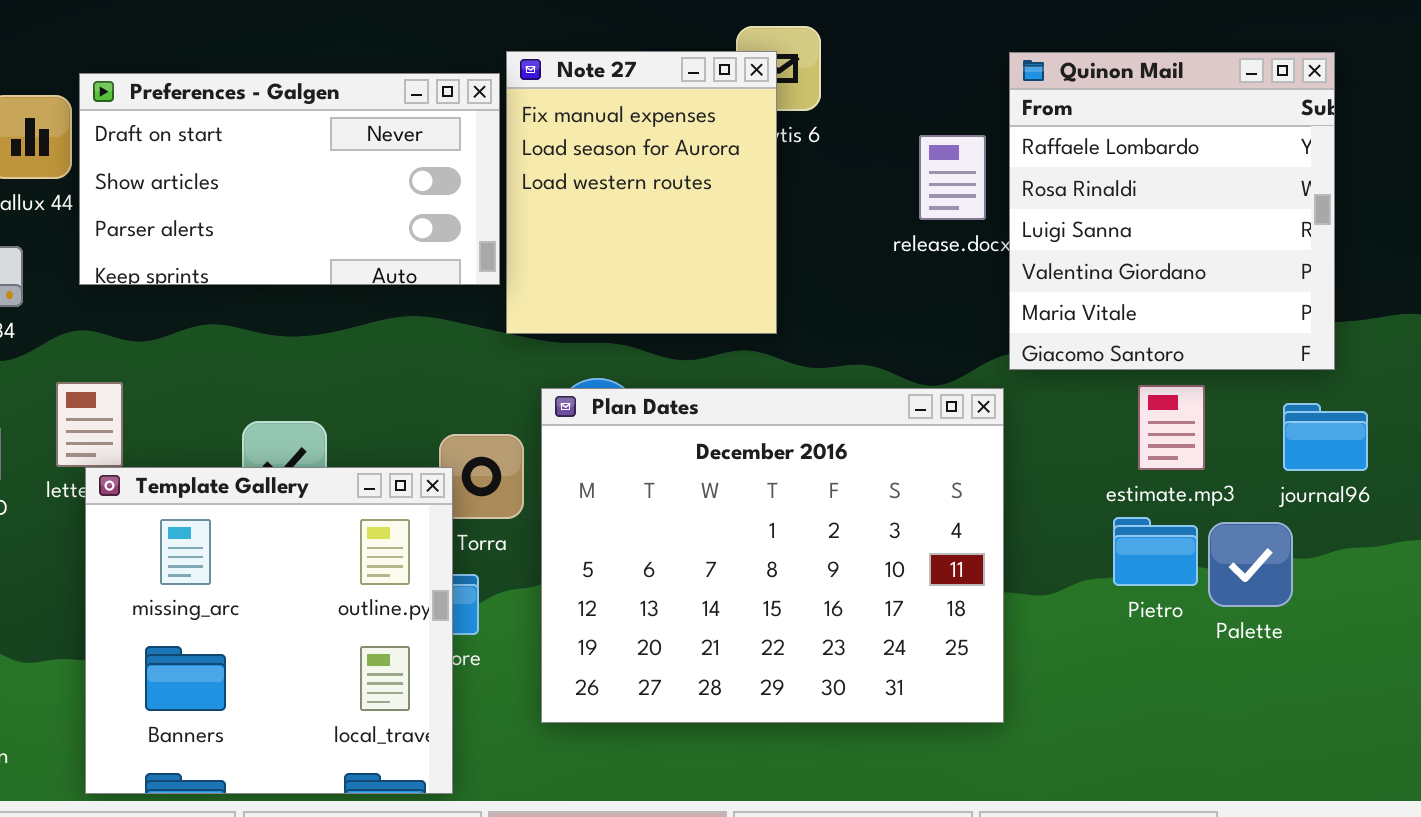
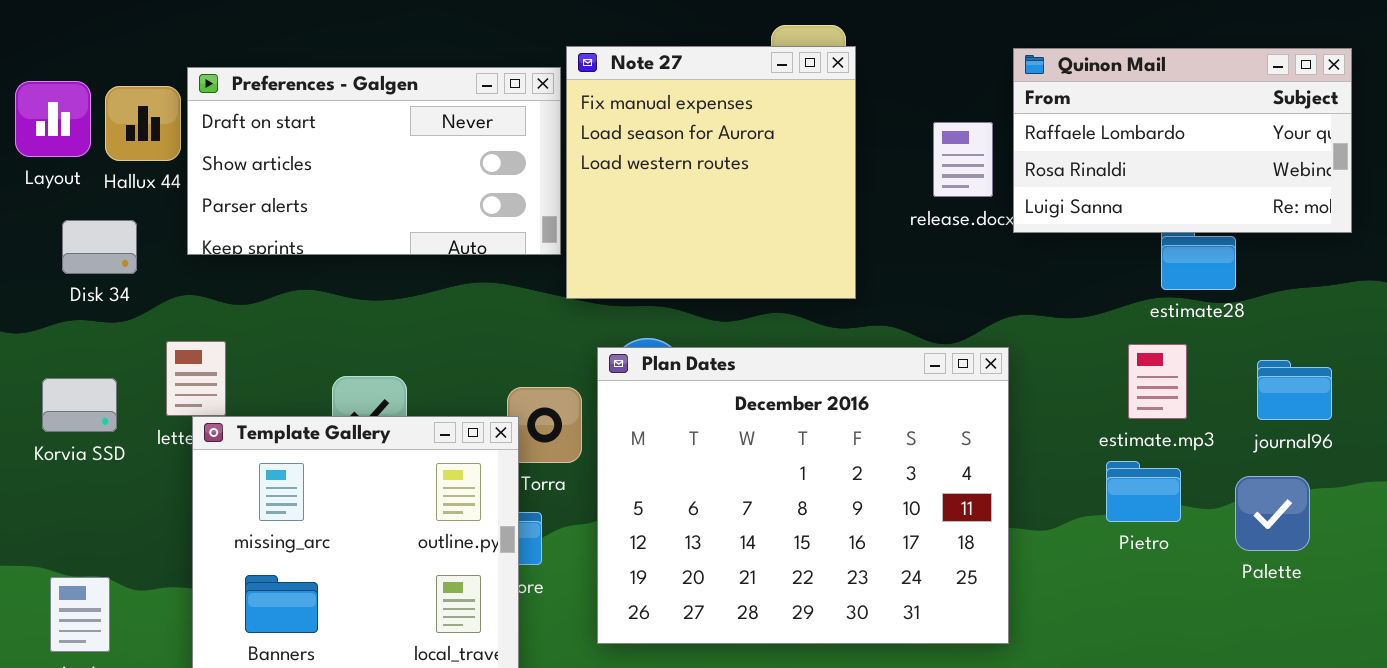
Note 27: [506,51,777,334] -> [566,46,856,299], resized
Quinon Mail: [1009,52,1335,370] -> [1013,48,1352,233], resized
Palette: [1208,522,1293,607] -> [1235,476,1310,551], moved

